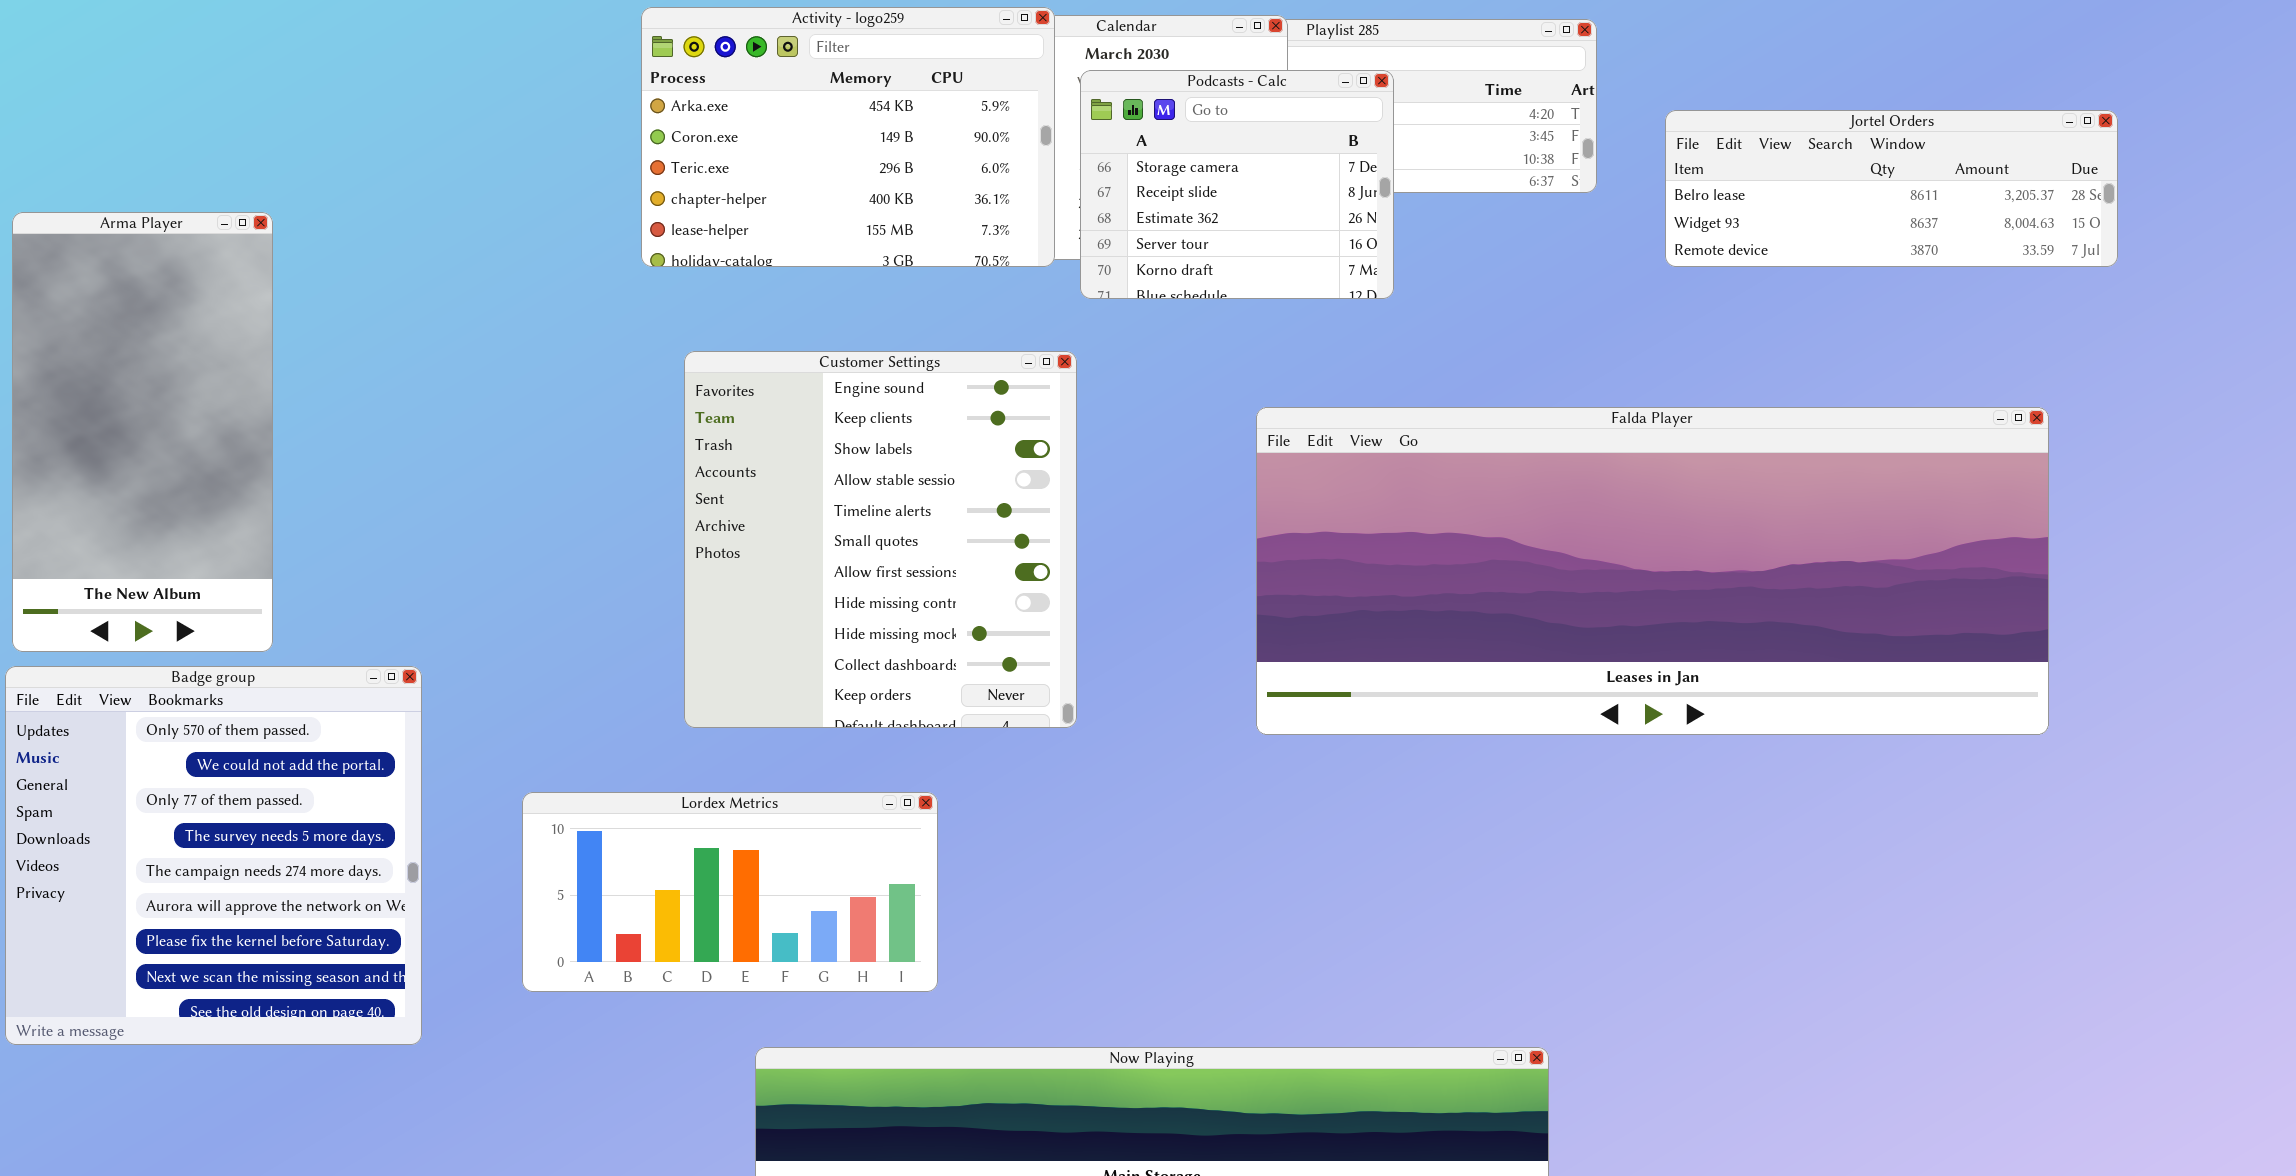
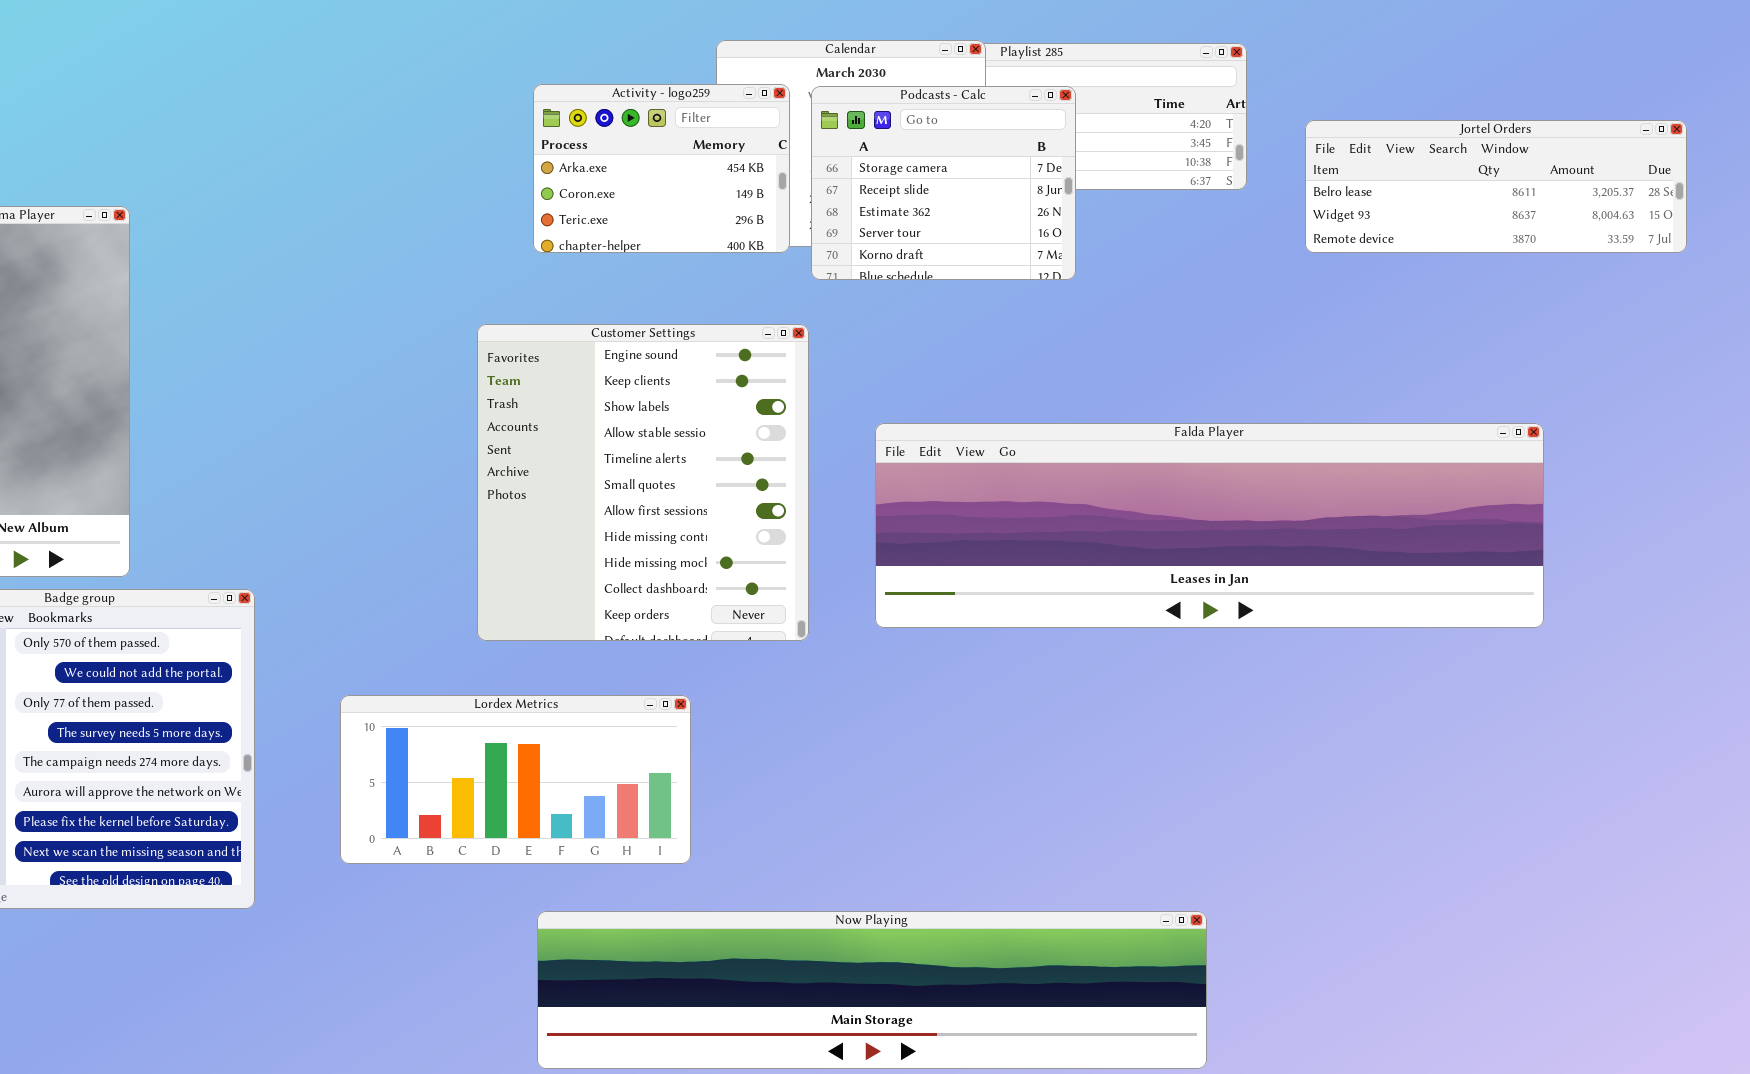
Activity - logo259: [641,7,1055,267] -> [533,84,790,253], resized
Falda Player: [1256,407,2049,735] -> [875,423,1544,628], moved, resized

